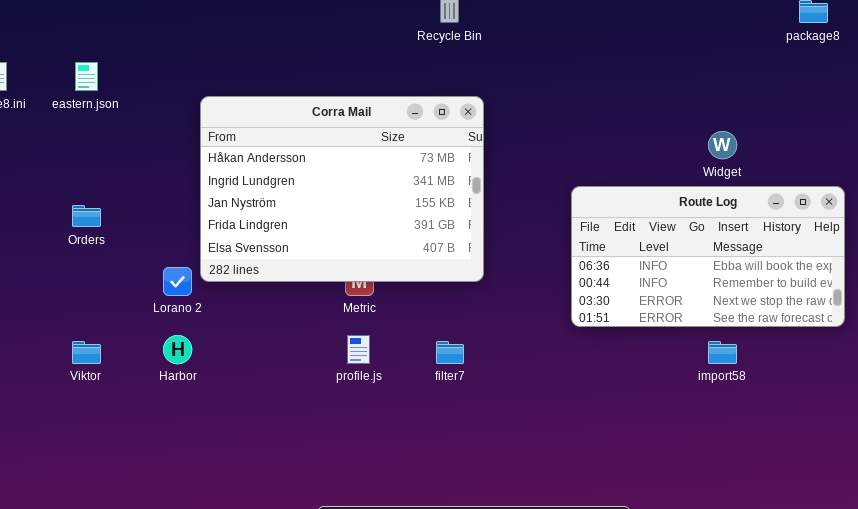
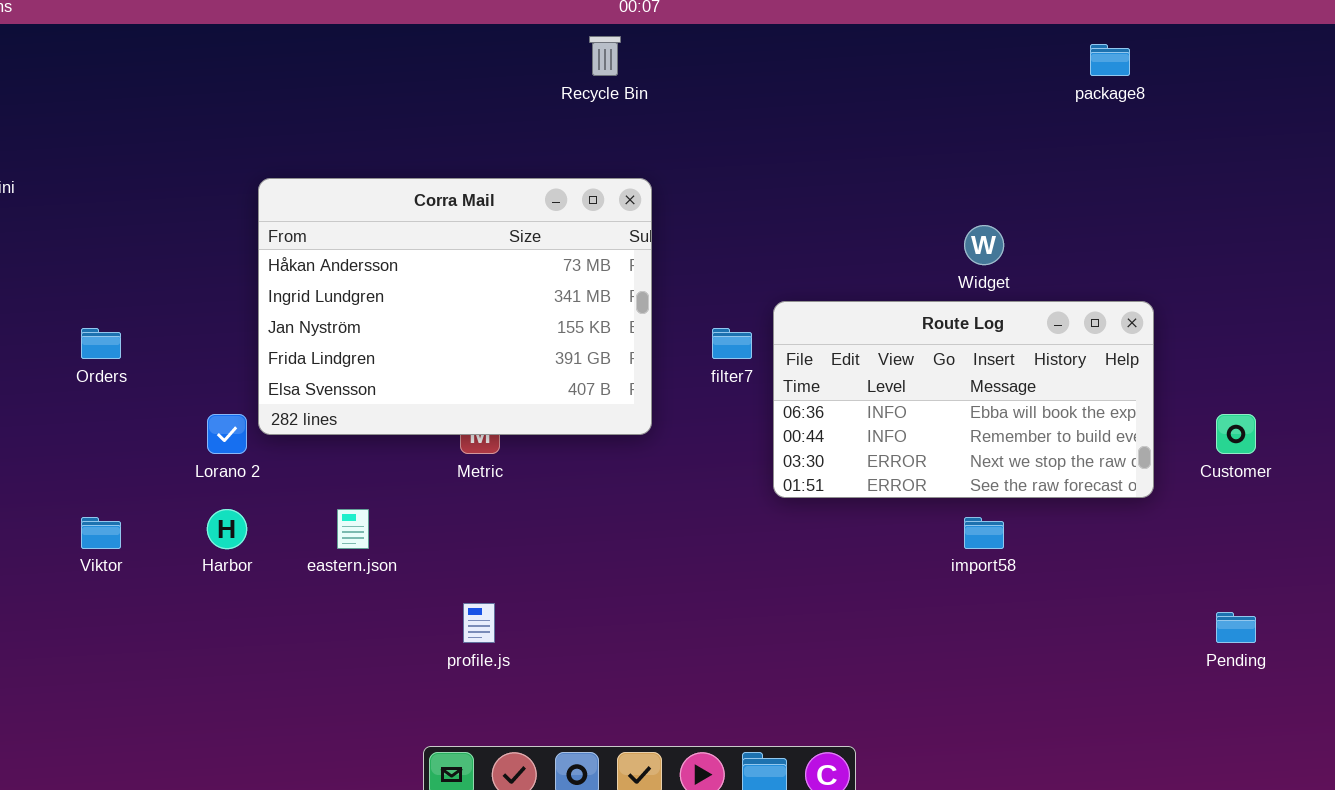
eastern.json: [75,62,98,91] -> [337,509,369,549], moved
profile.js: [347,335,370,364] -> [463,603,495,643], moved
filter7: [436,341,464,364] -> [712,328,752,359], moved

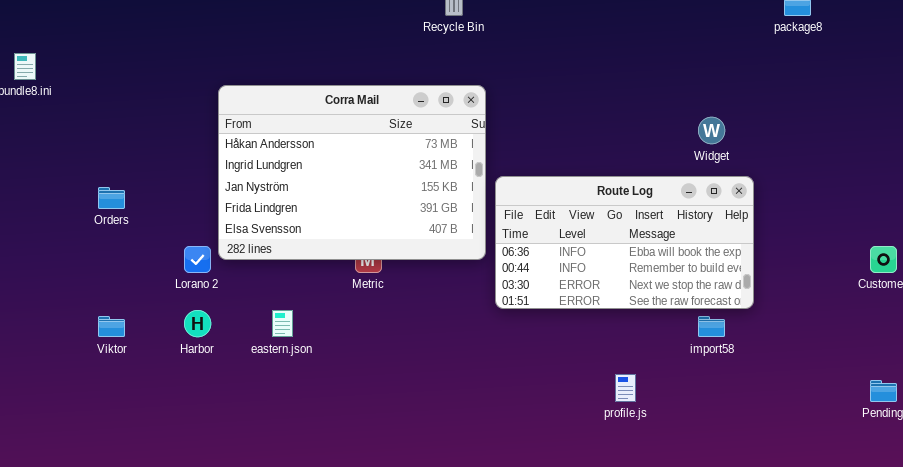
Route Log: [773,301,1154,498] -> [495,176,754,309], moved
profile.js: [463,603,495,643] -> [615,374,636,402], moved

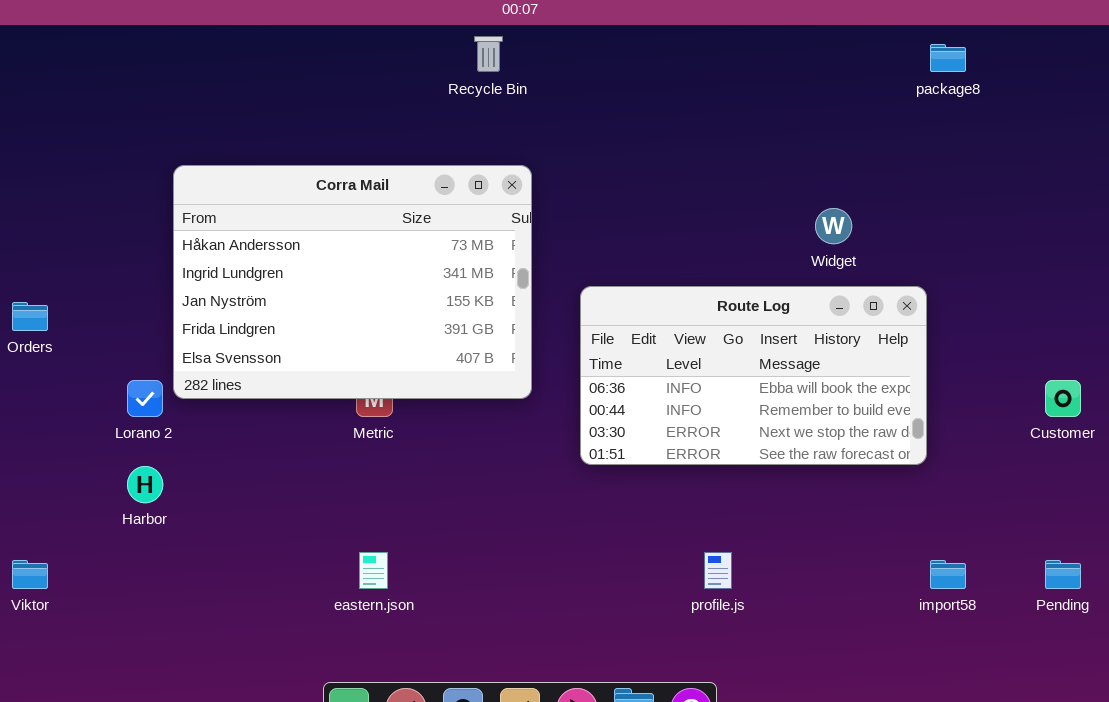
Route Log: [495,176,754,309] -> [580,286,927,465], moved
eastern.json: [272,310,293,337] -> [359,552,388,589], moved
Viktor: [98,316,125,337] -> [12,560,48,589], moved
import58: [698,316,725,337] -> [930,560,966,589], moved

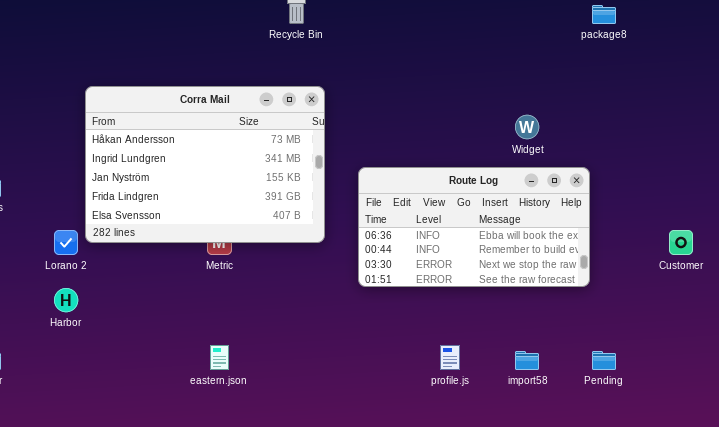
import58: [930,560,966,589] -> [515,351,539,370], moved
Pending: [1045,560,1081,589] -> [592,351,616,370], moved

